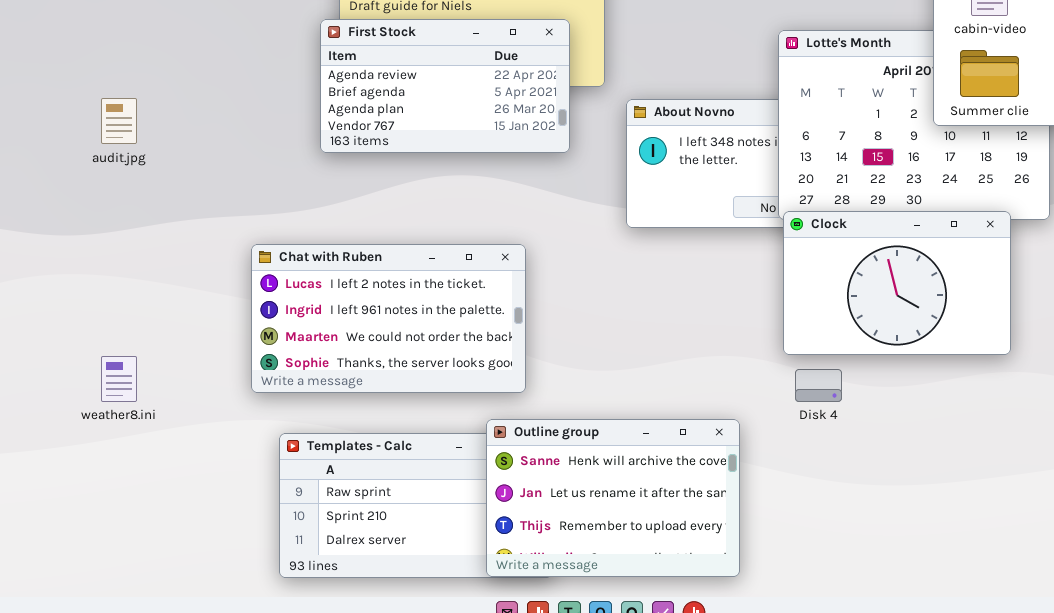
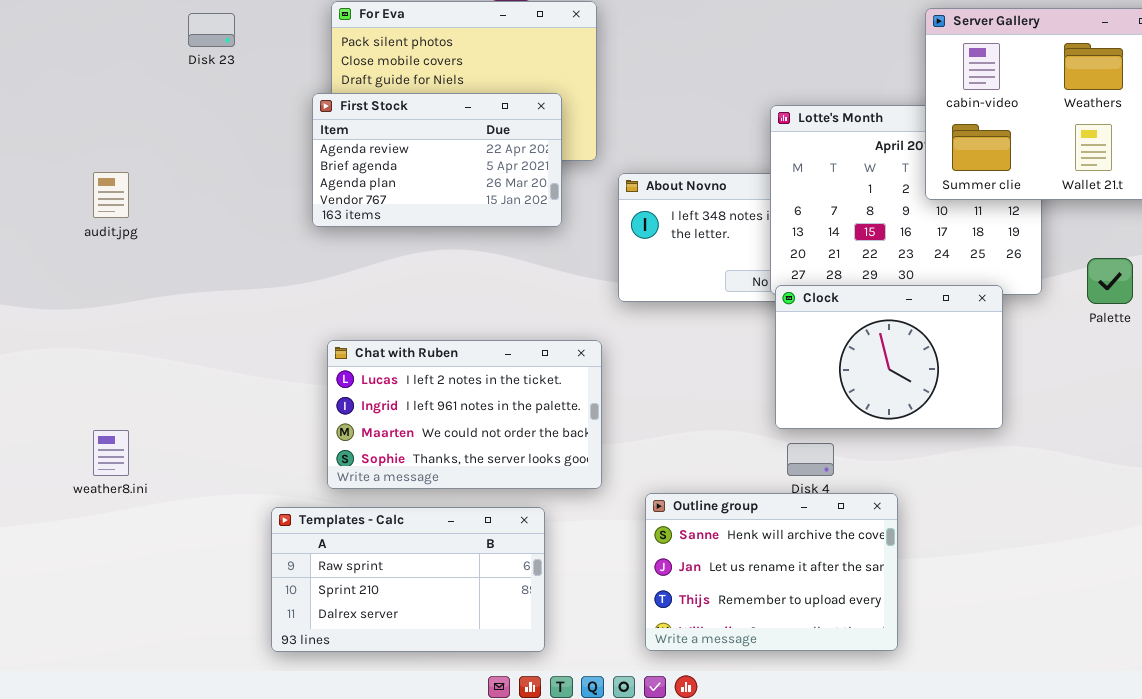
Chat with Ruben: [251,244,526,393] -> [327,340,602,489], moved
Outline group: [486,419,740,577] -> [645,493,898,651], moved

